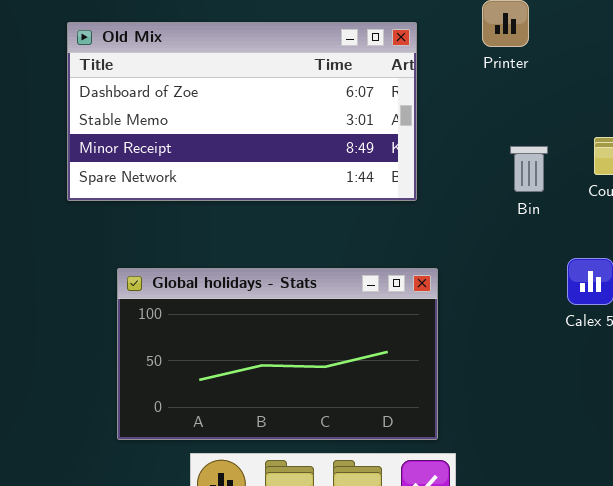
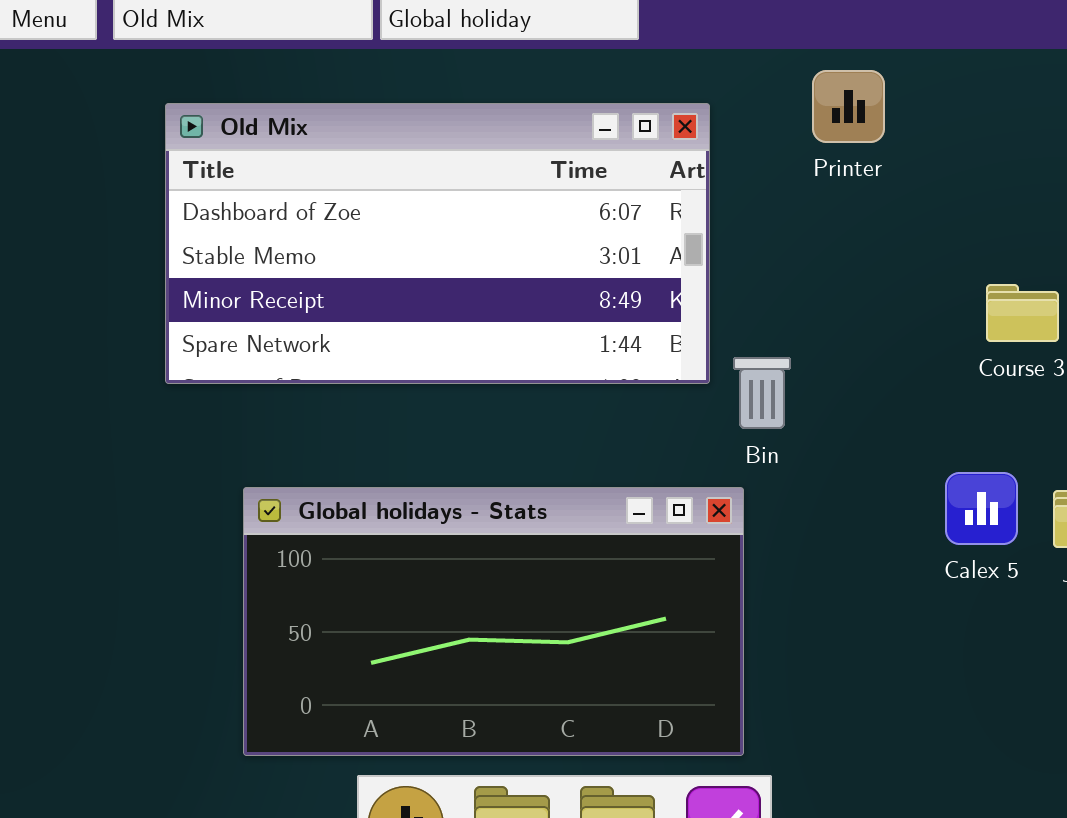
Bin: [510,146,548,192] -> [733,357,791,429], moved

